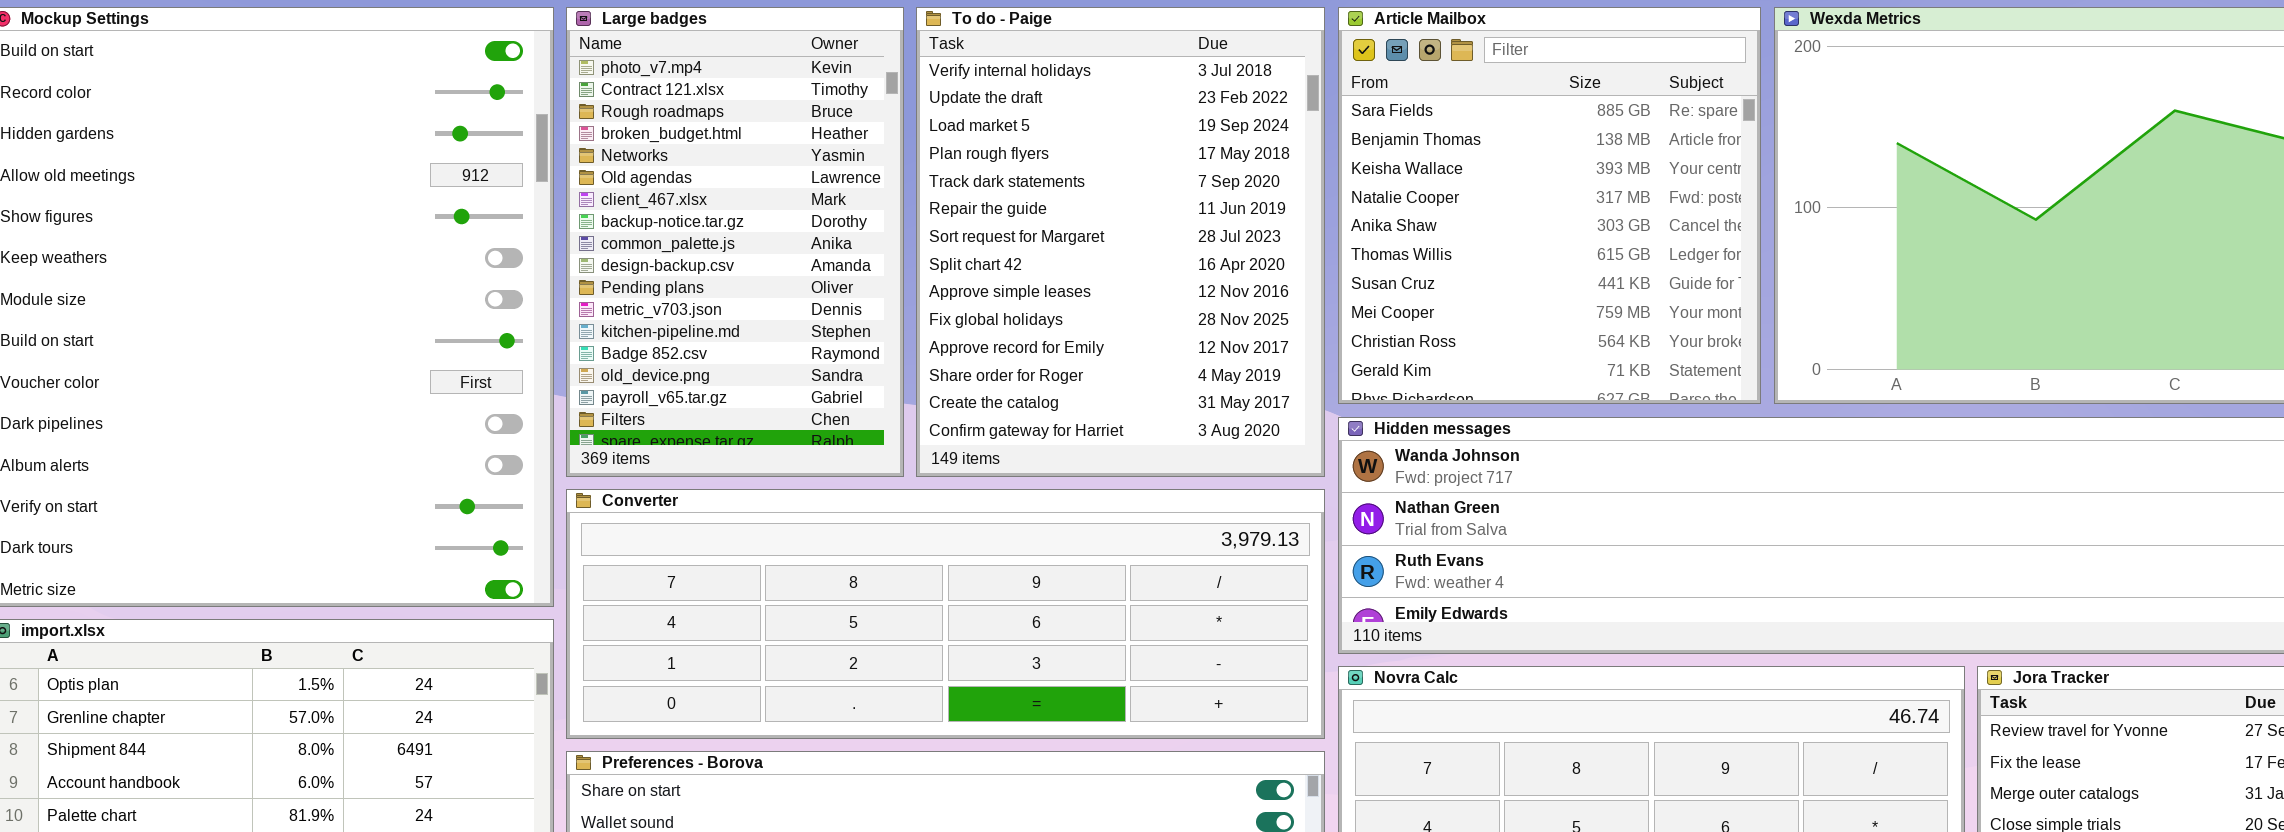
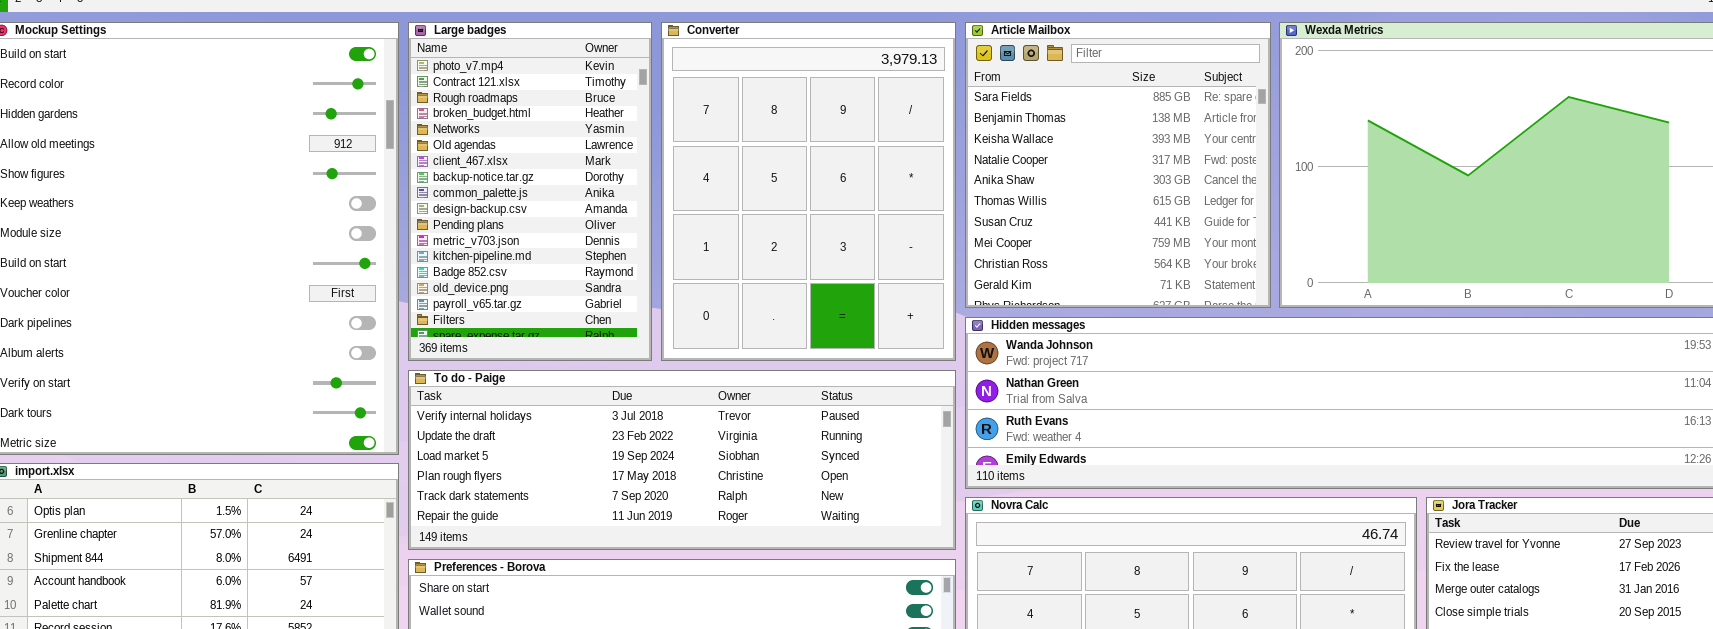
To do - Paige: [916,7,1325,477] -> [408,370,956,550], moved, resized
Converter: [566,489,1325,739] -> [661,22,956,361], moved, resized

